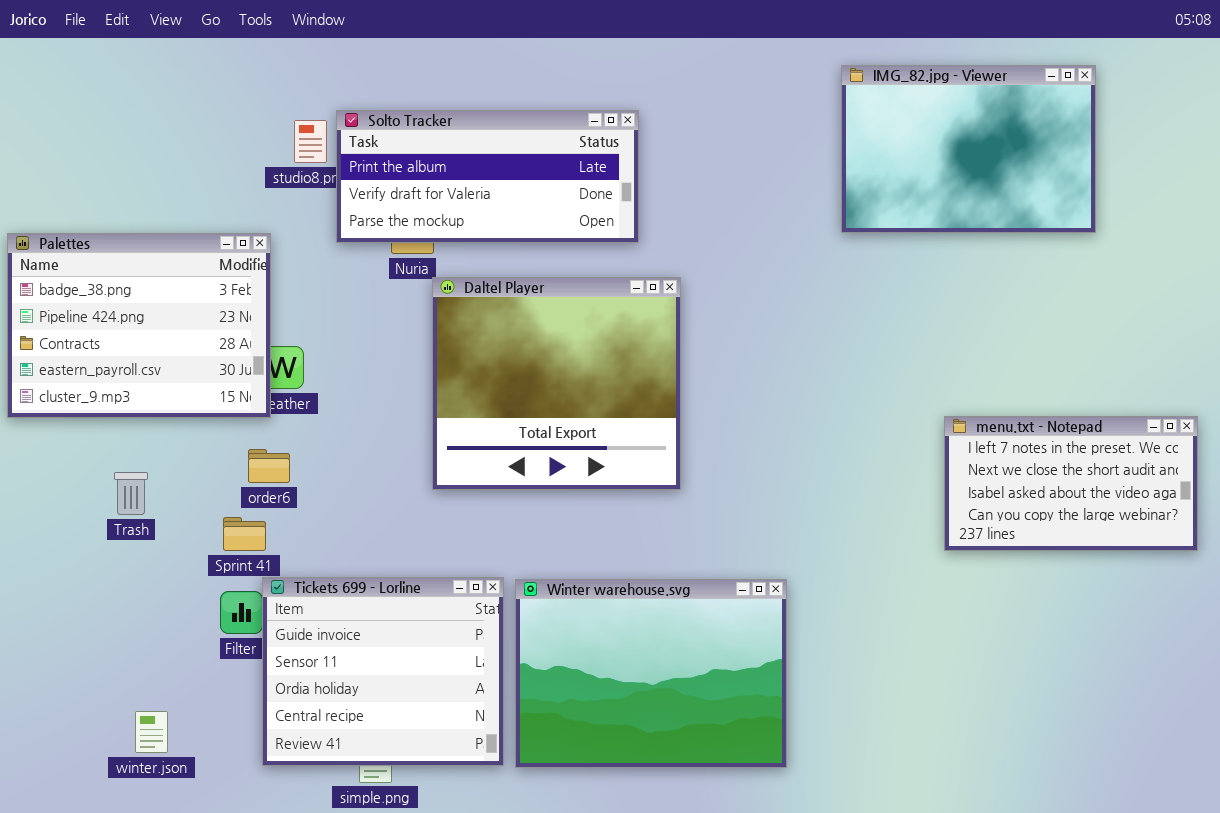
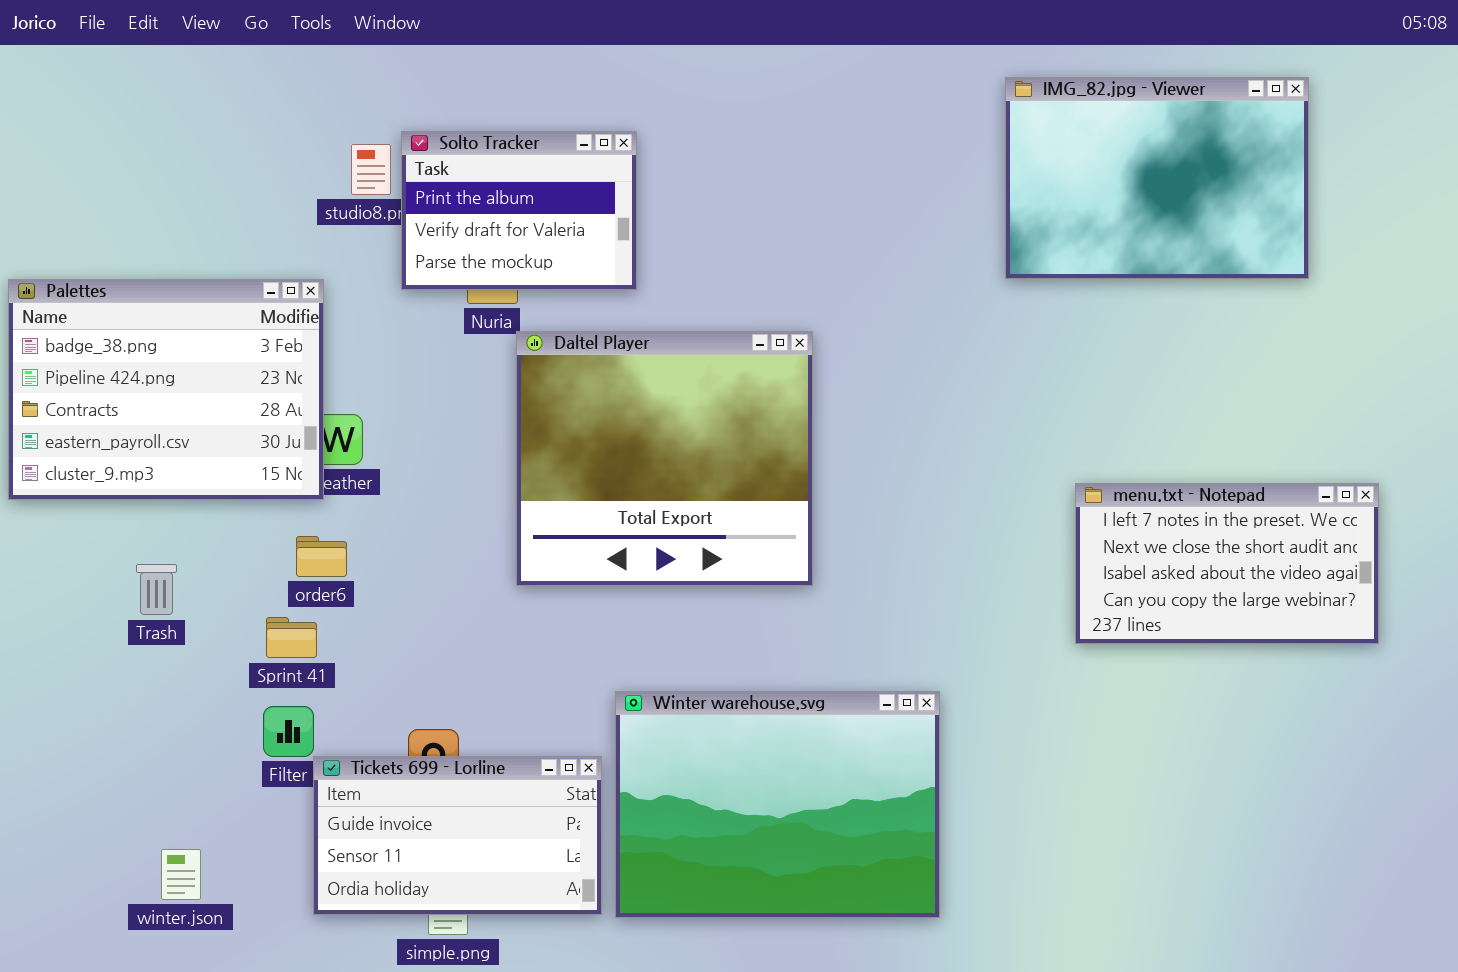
Solto Tracker: [336,110,639,243] -> [401,131,637,290], resized
menu.txt - Notepad: [944,416,1198,551] -> [1075,483,1379,644], moved
Tickets 699 - Lorline: [262,577,504,766] -> [313,756,602,915], resized

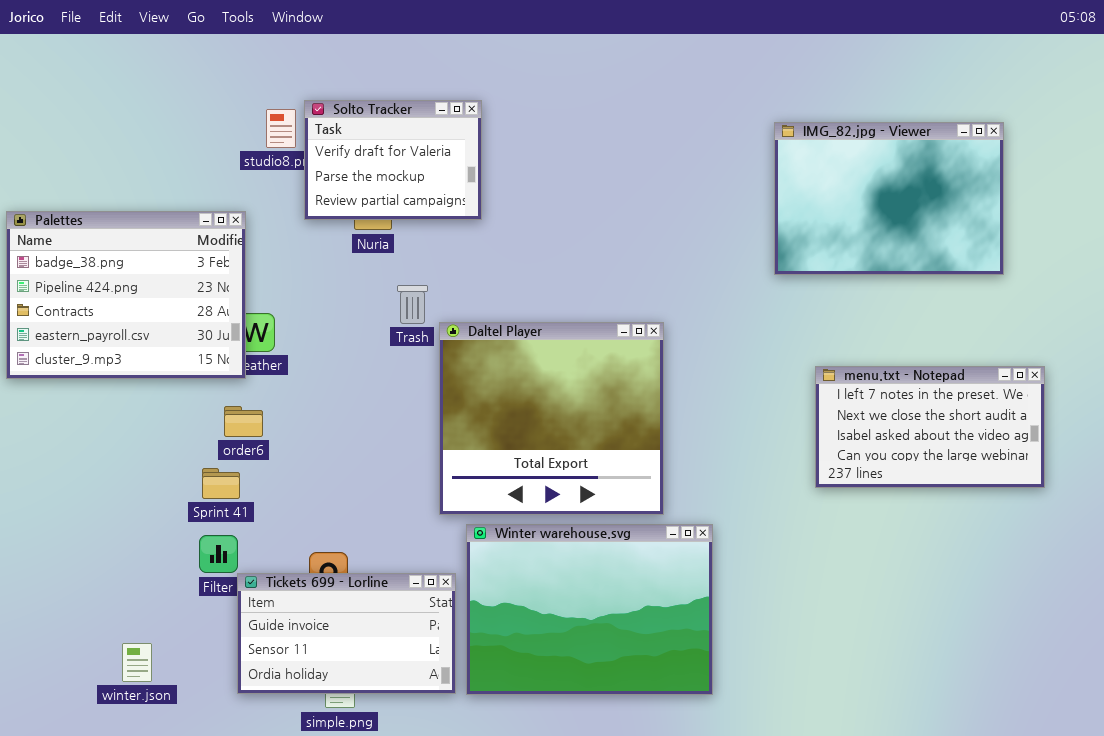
IMG_82.jpg - Viewer: [1005,77,1309,279] -> [774,122,1004,275], moved
Solto Tracker: [401,131,637,290] -> [304,100,482,220], scrolled down 1 row
Daltel Player: [516,331,813,586] -> [439,322,664,515], moved
Trash: [136,564,177,615] -> [397,285,428,324], moved

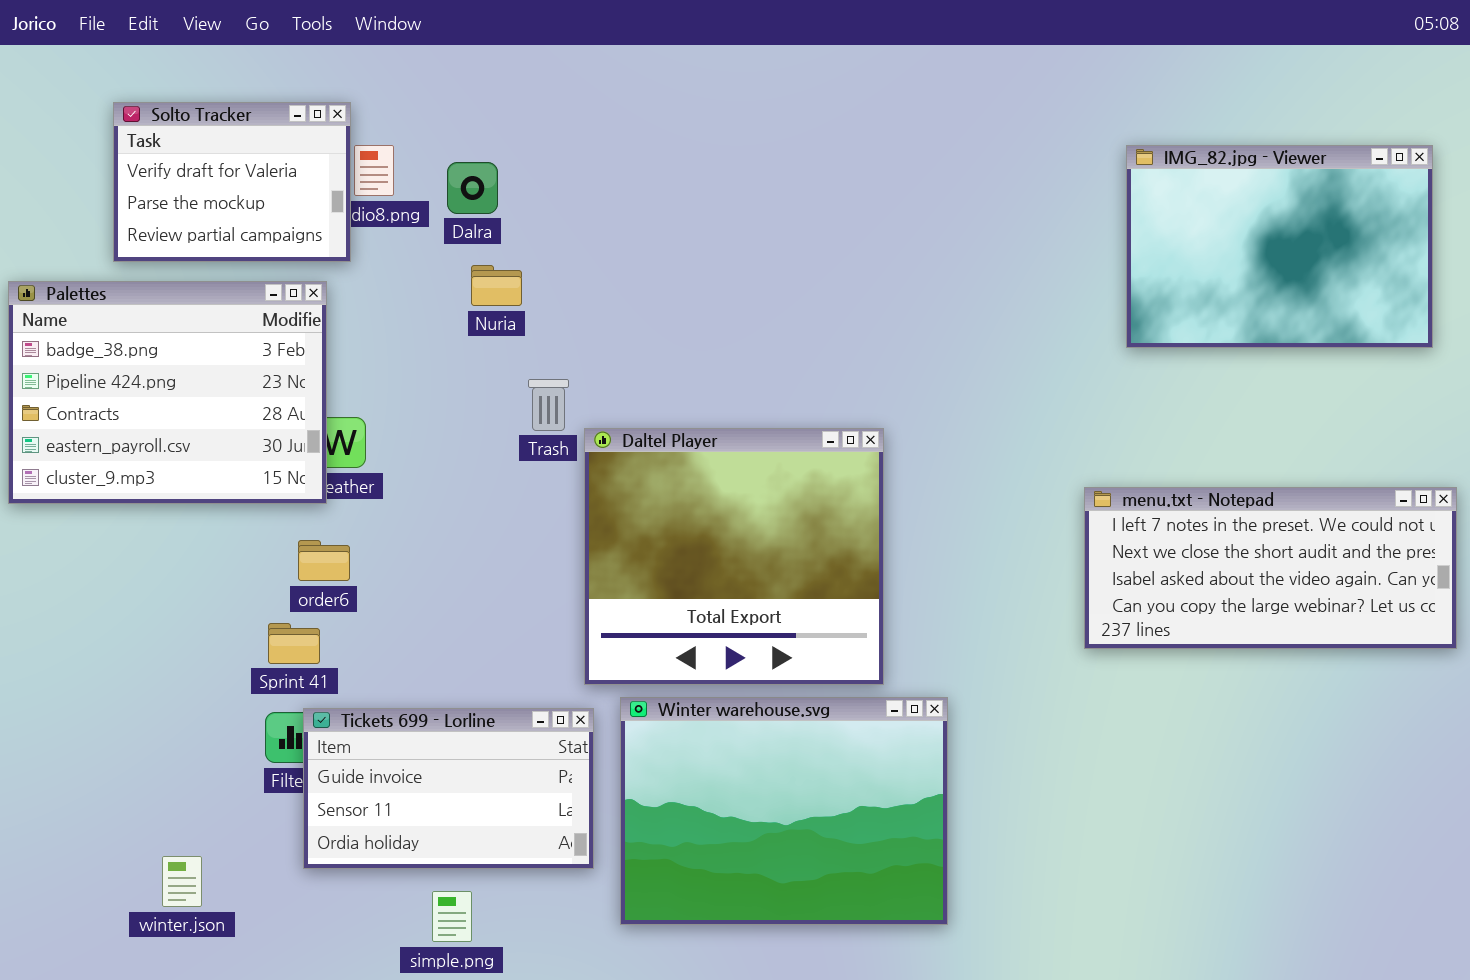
Solto Tracker: [304,100,482,220] -> [113,102,351,262], moved
IMG_82.jpg - Viewer: [774,122,1004,275] -> [1126,145,1433,348], moved
menu.txt - Notepad: [815,366,1045,488] -> [1084,487,1457,649], resized
Tickets 699 - Lorline: [237,573,456,694] -> [303,708,594,869], moved

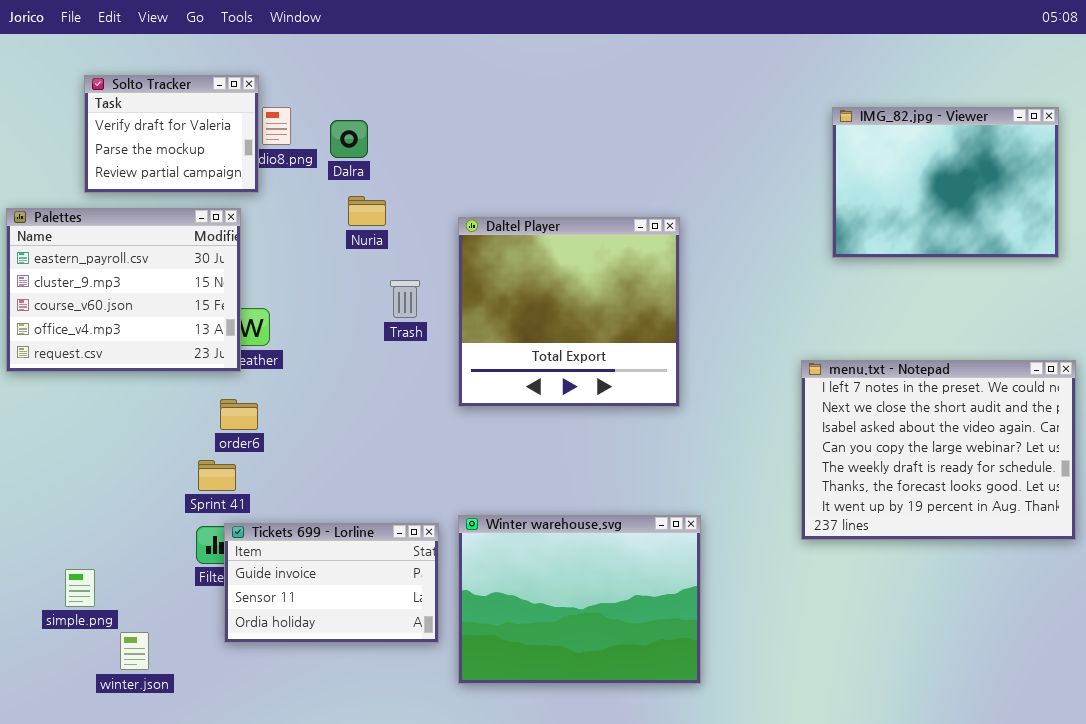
Palettes: [8,281,327,504] -> [6,208,241,372], scrolled down 3 rows
Daltel Player: [584,428,884,685] -> [458,217,680,407], moved
menu.txt - Notepad: [1084,487,1457,649] -> [801,360,1076,540], resized
simple.png: [432,891,472,942] -> [65,569,95,607], moved

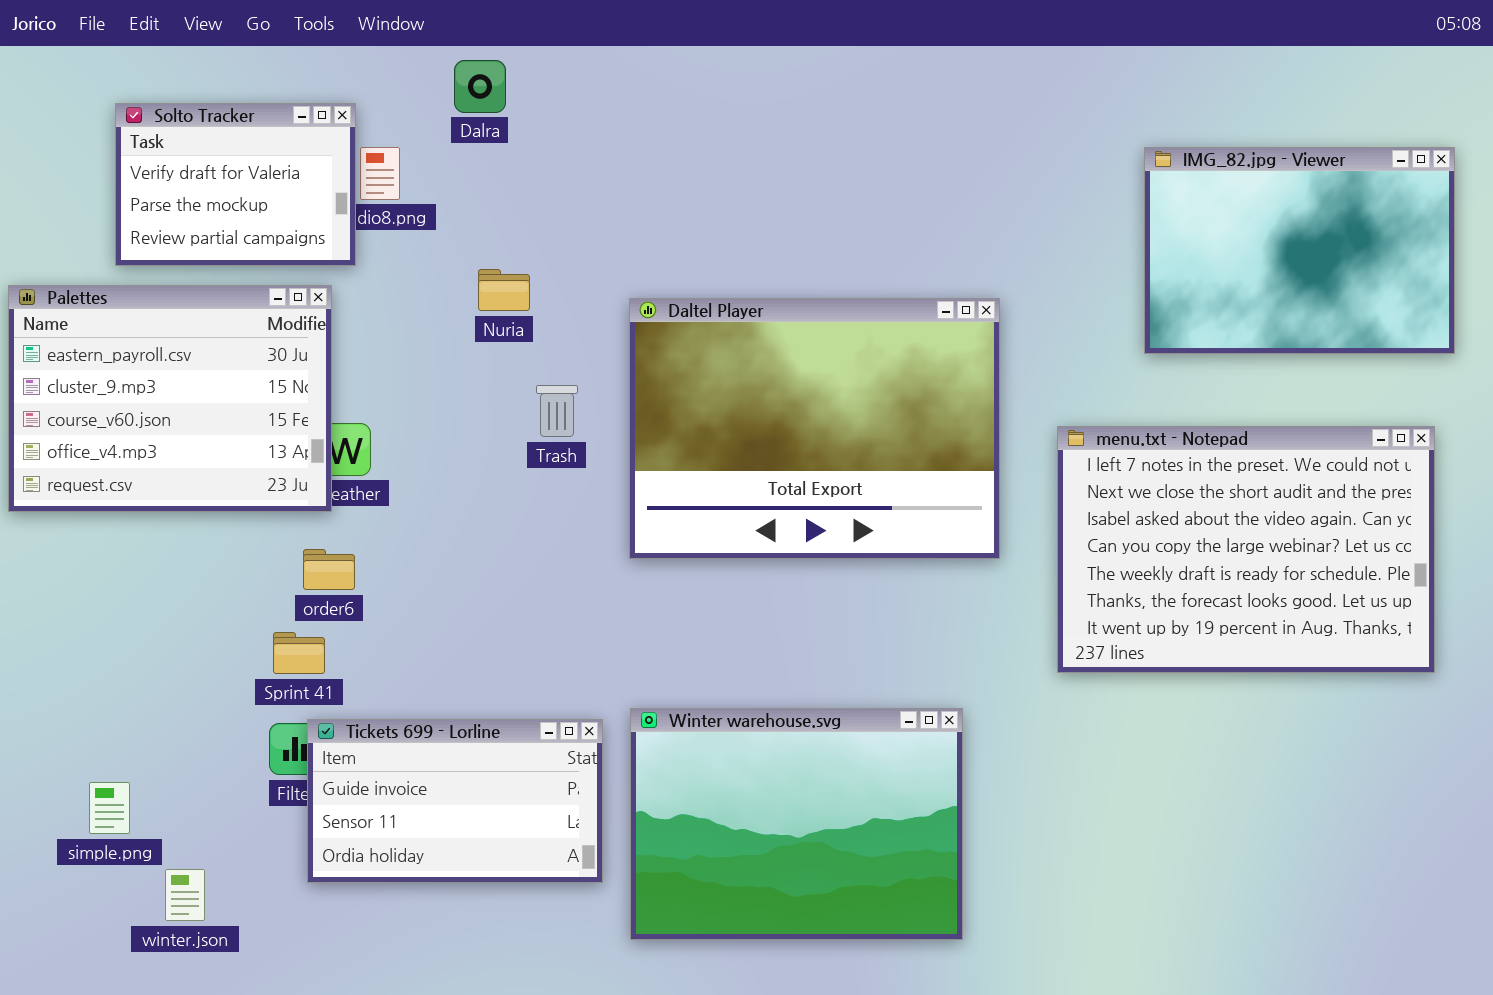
Dalra: [330,120,368,158] -> [454,60,506,113], moved
Daltel Player: [458,217,680,407] -> [629,298,1000,559], resized
menu.txt - Notepad: [801,360,1076,540] -> [1057,426,1435,673], moved

